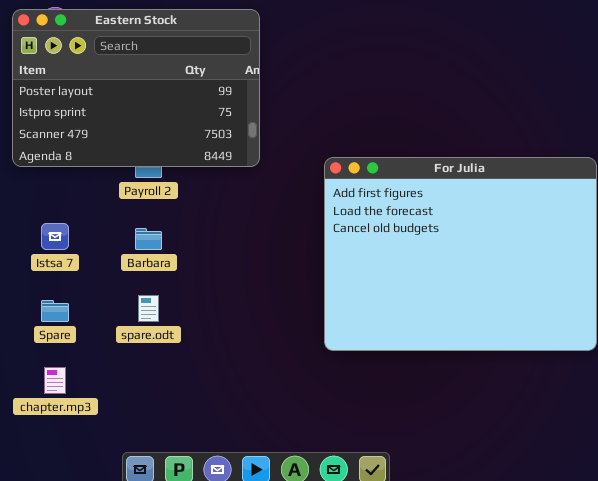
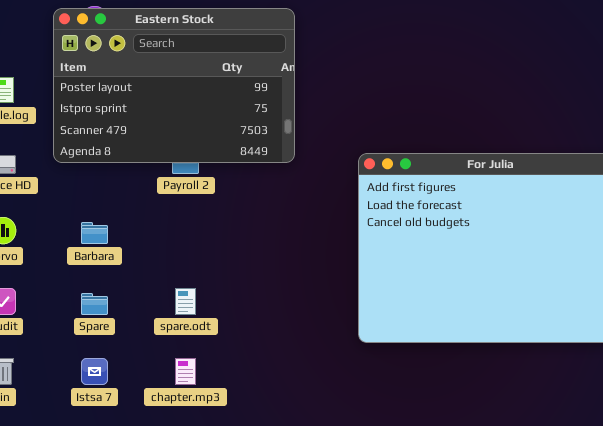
Istsa 7: [41,223,69,250] -> [81,358,108,385], moved
Barbara: [135,228,162,250] -> [81,222,108,244], moved
chapter.mp3: [44,367,66,394] -> [175,358,196,385], moved

